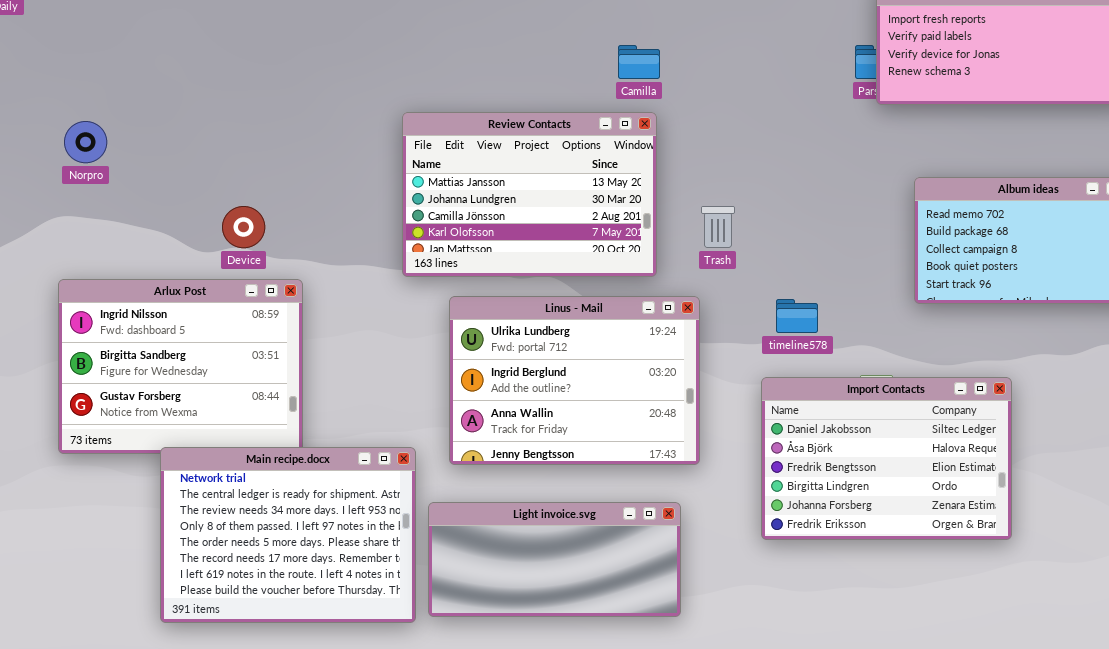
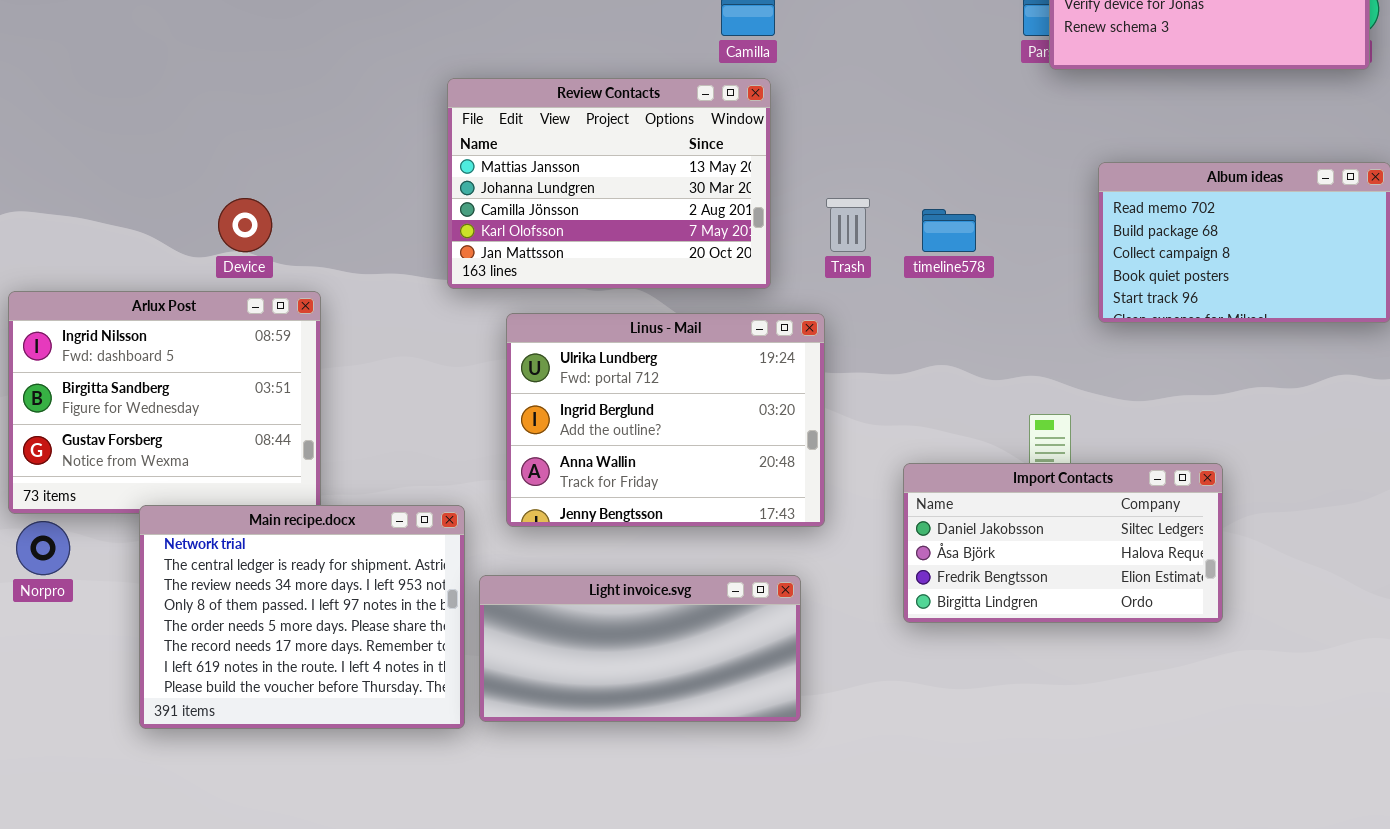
Norpro: [64,121,107,163] -> [16,521,70,575], moved
timeline578: [776,299,818,333] -> [922,209,976,252], moved
Import Contacts: [761,377,1012,540] -> [903,463,1223,623], resized

